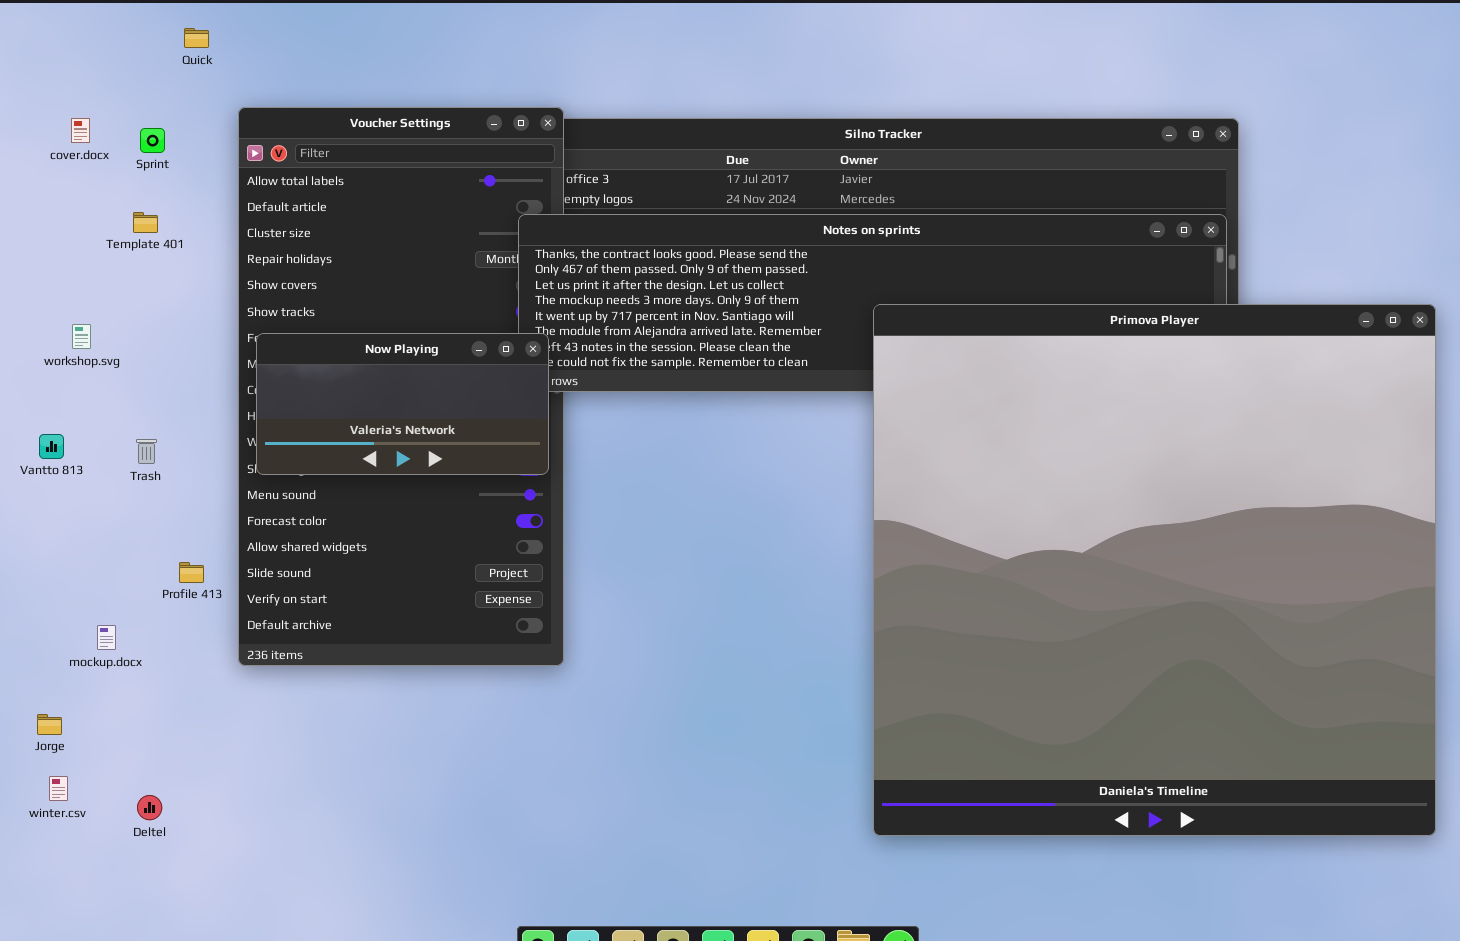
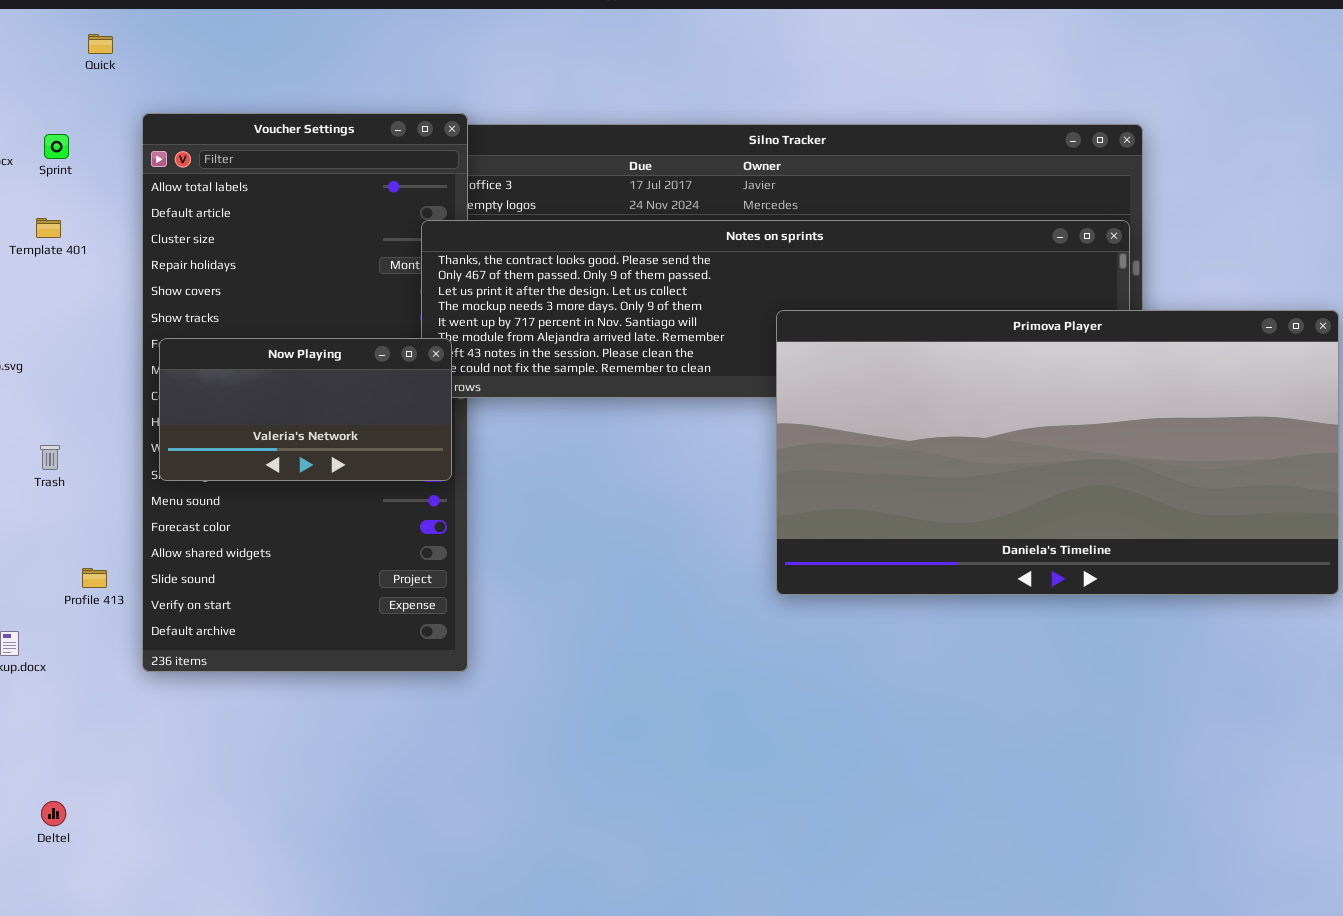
Primova Player: [873,304,1436,836] -> [776,310,1339,595], resized

